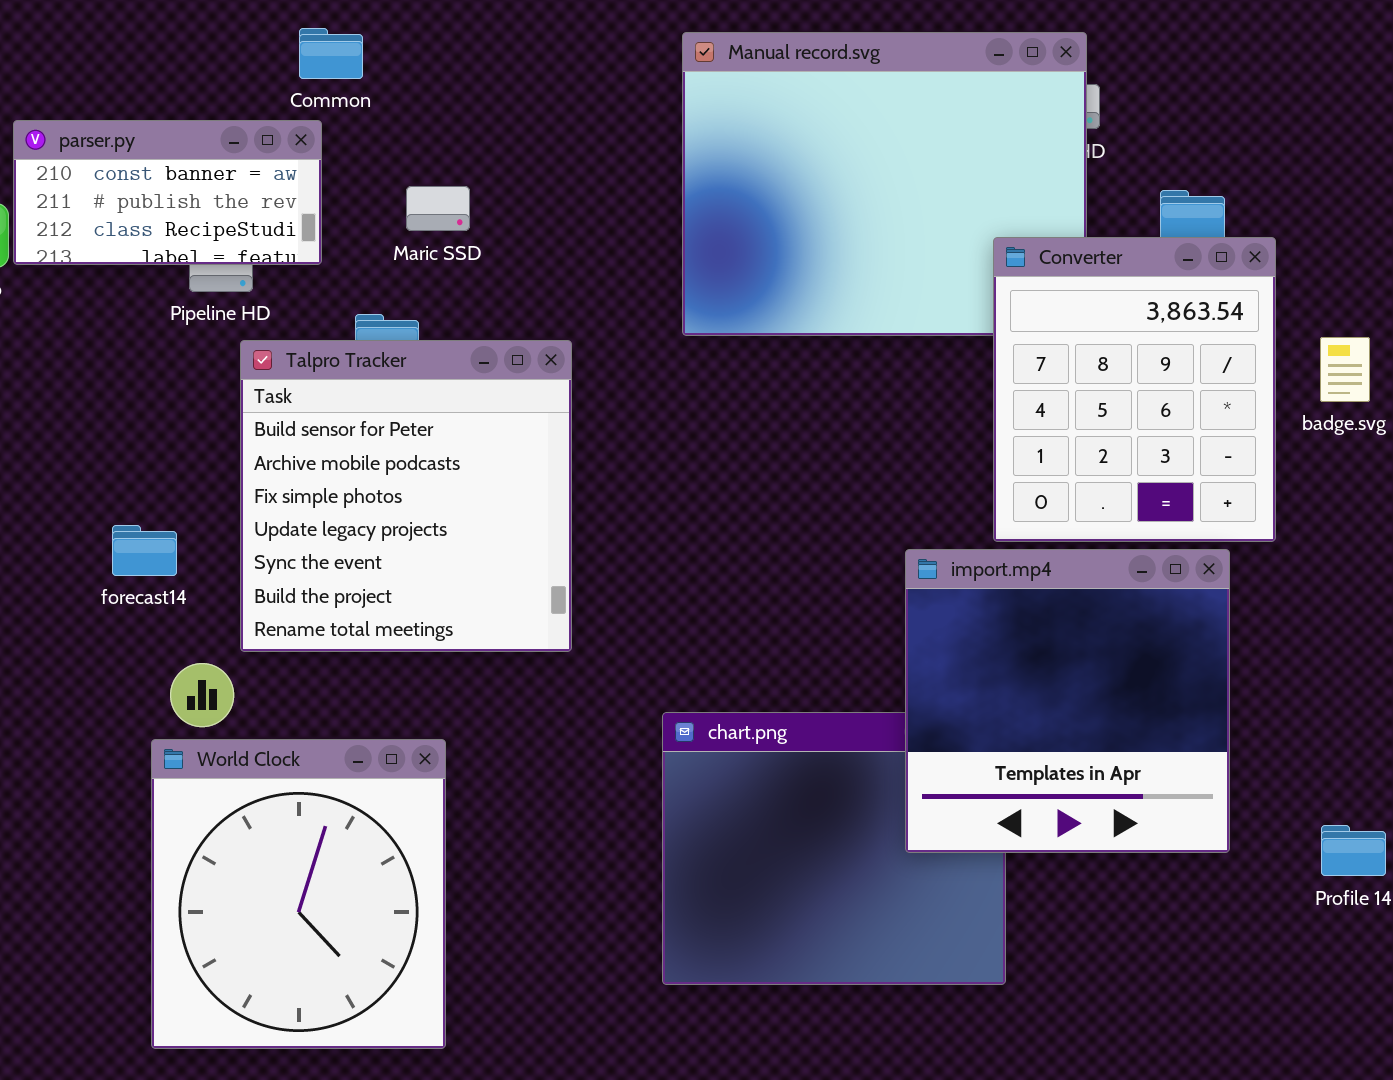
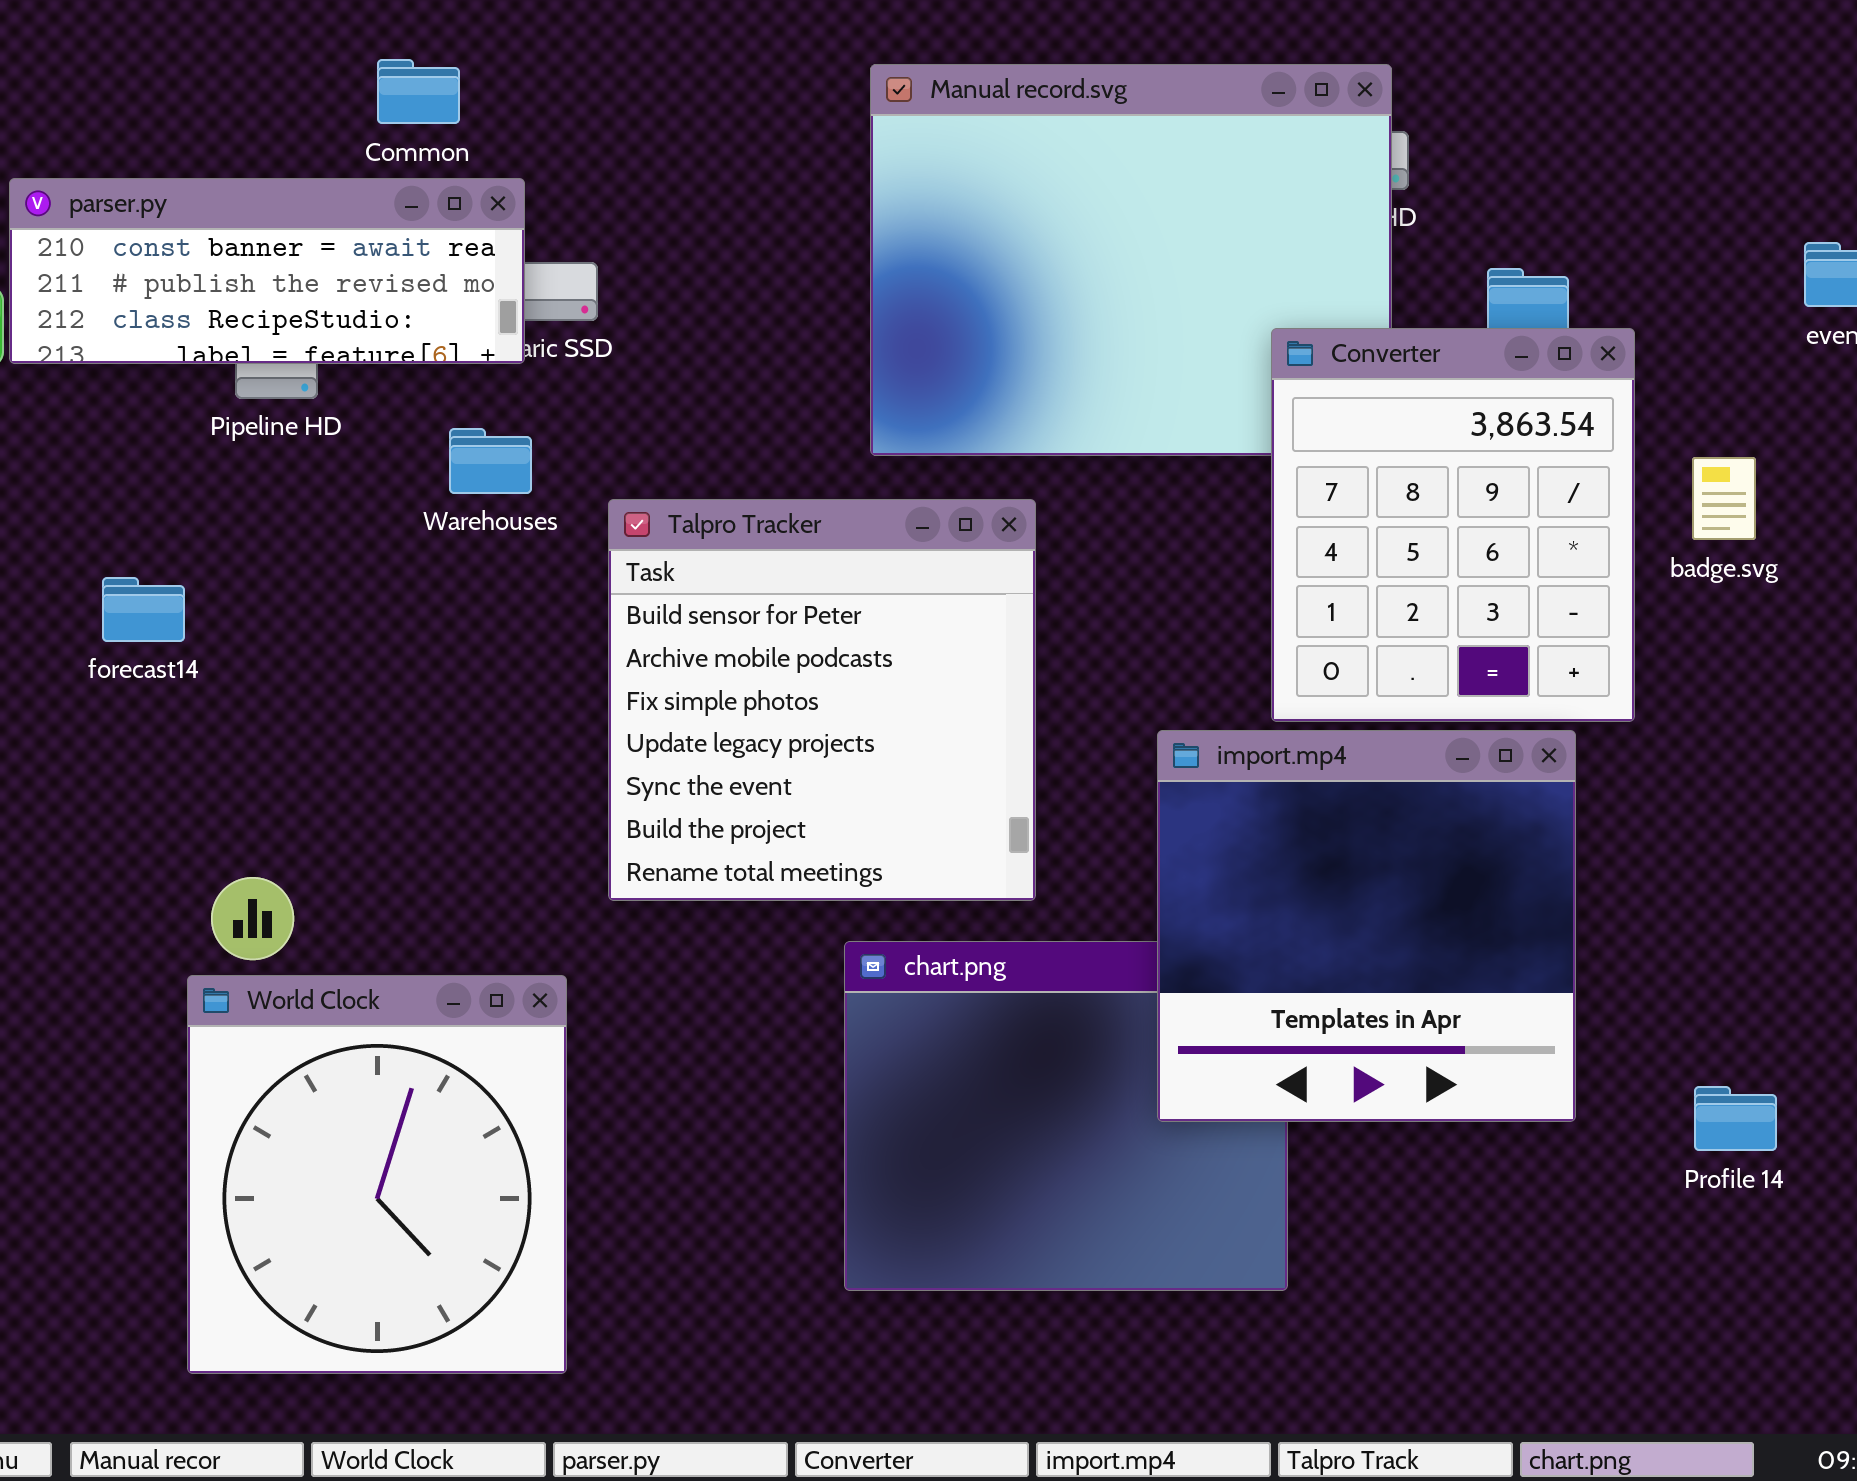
parser.py: [13,120,322,265] -> [9,178,525,364], resized
Talpro Tracker: [240,340,572,652] -> [608,499,1036,901], moved
forecast14: [112,525,177,576] -> [102,577,185,642], moved

